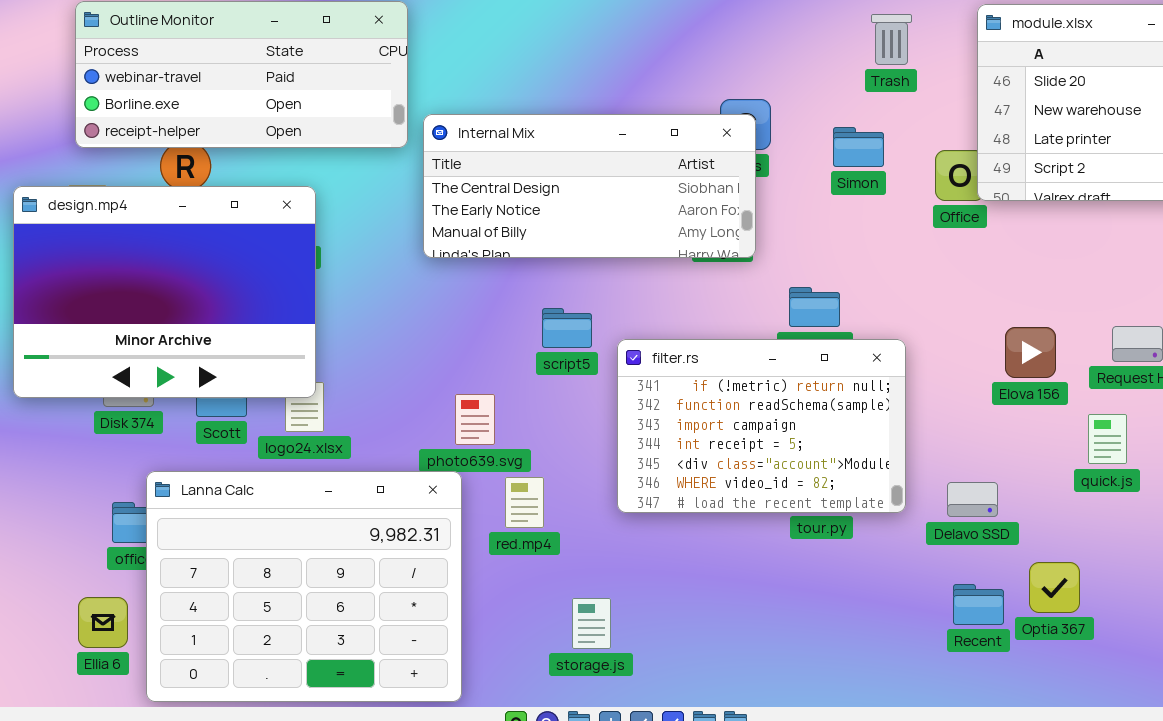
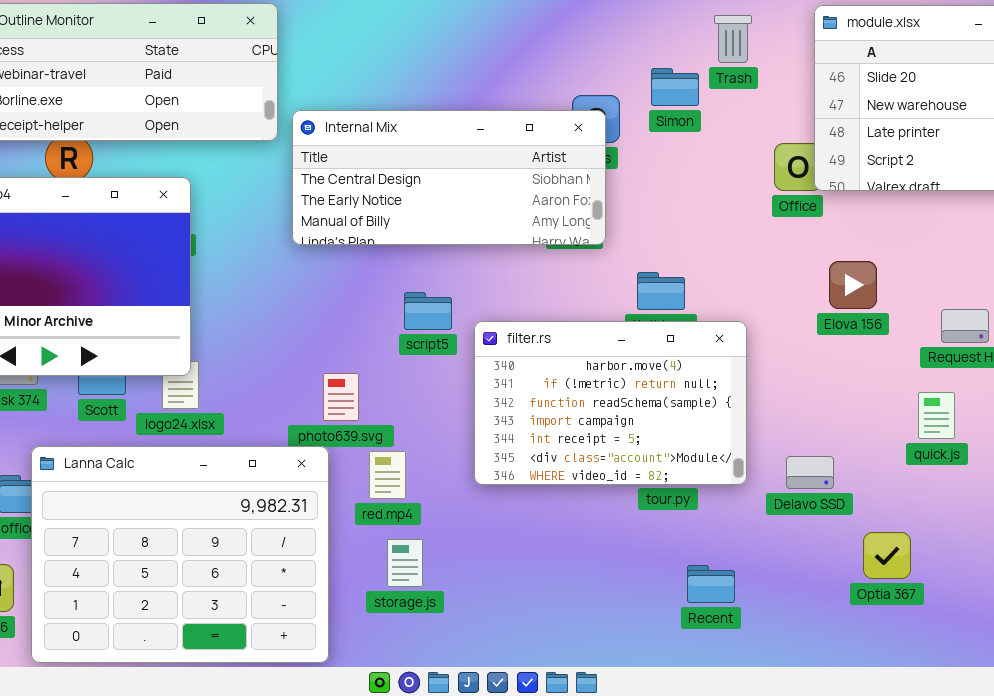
Simon: [833,127,884,167] -> [651,68,699,106], moved
Elova 156: [1005,327,1056,378] -> [829,261,877,309], moved
filter.rs: [617,339,906,513] -> [474,321,747,485], scrolled up 1 row
Recent: [953,584,1004,625] -> [687,565,735,603], moved
storage.js: [572,598,611,649] -> [387,539,423,587], moved

